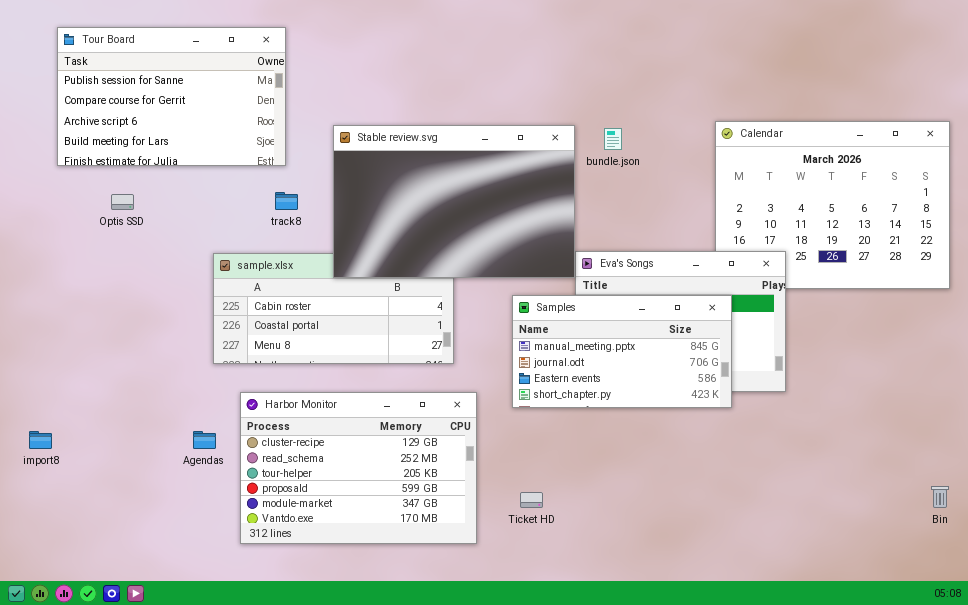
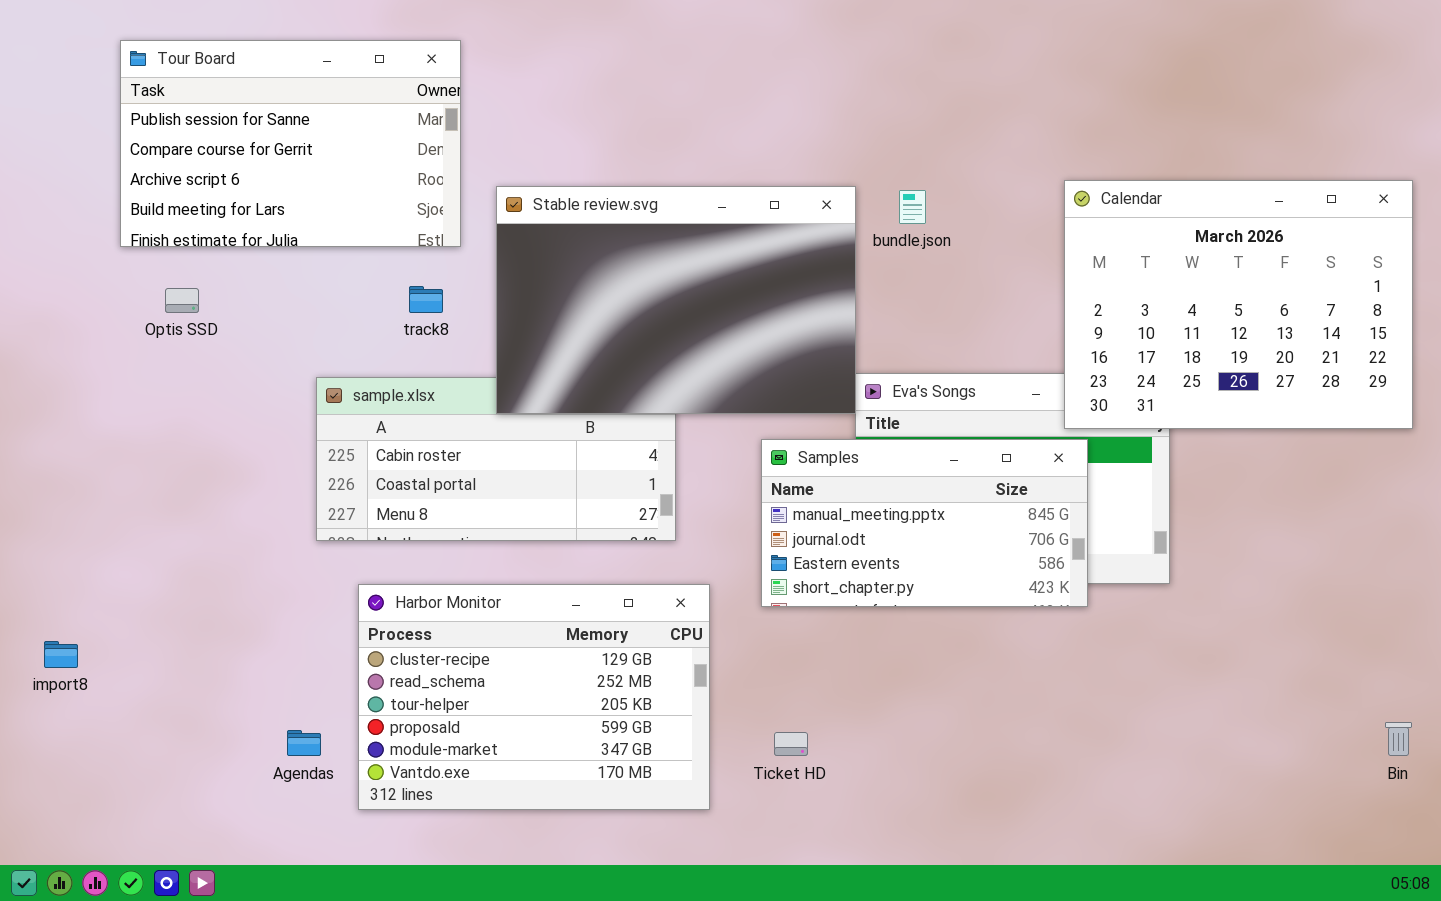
Tour Board: [57,27,286,166] -> [120,40,461,247], moved
Calendar: [715,121,950,289] -> [1064,180,1413,429], raised
Agendas: [193,431,216,449] -> [287,730,321,756], moved

